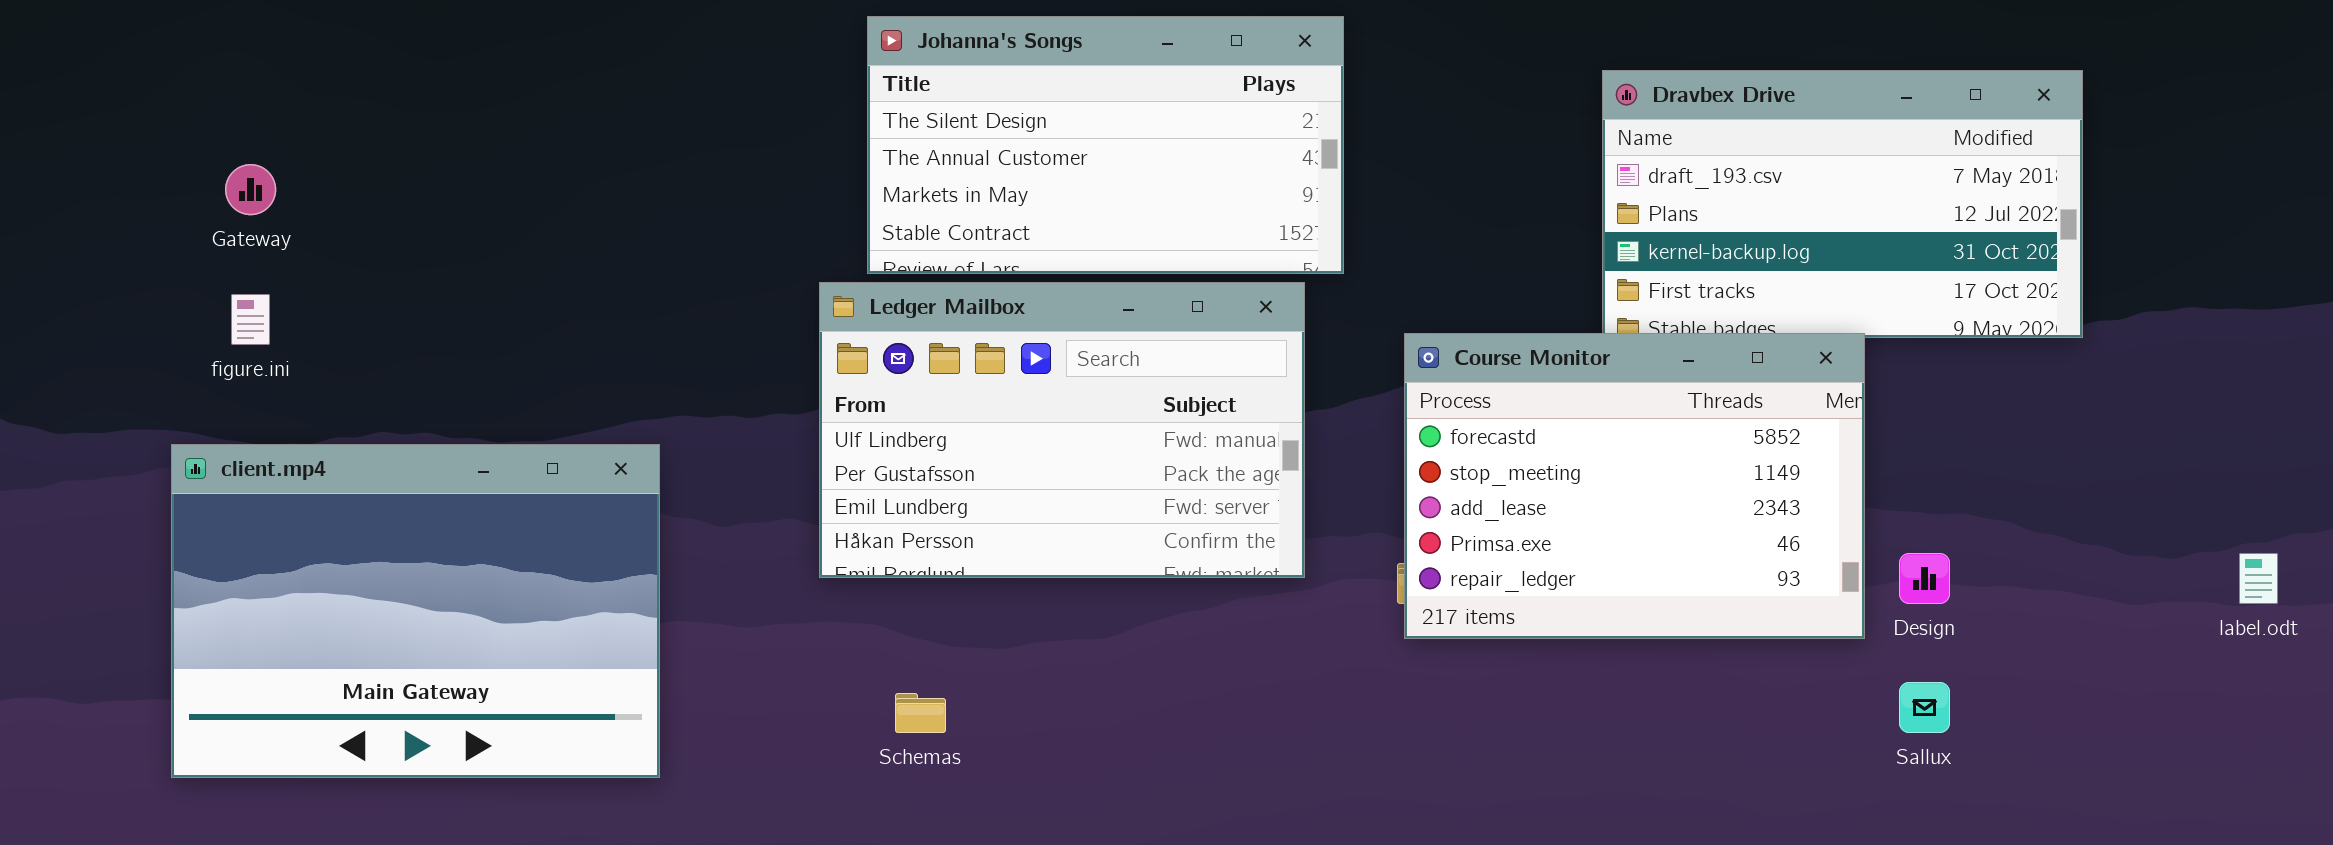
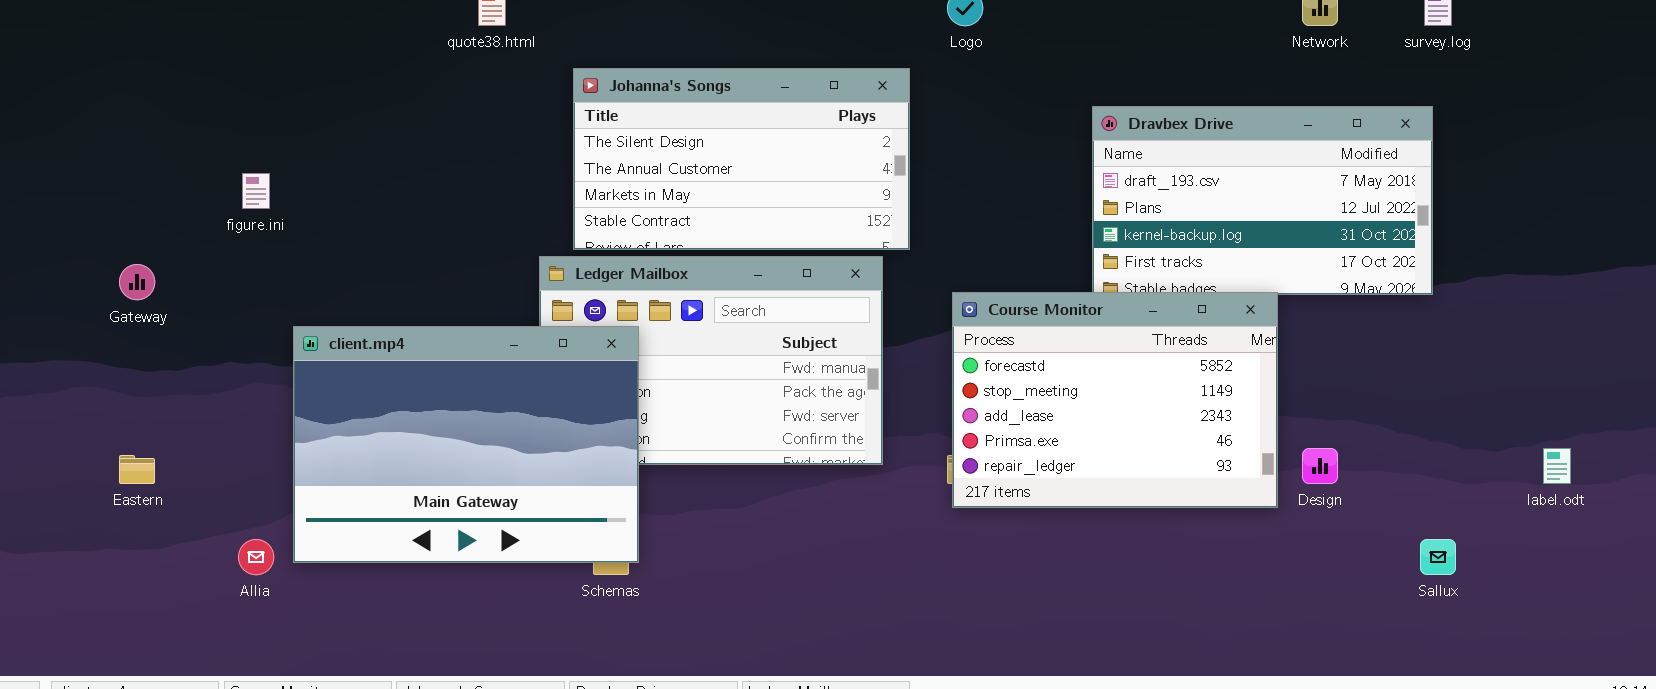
Gateway: [225,164,276,215] -> [119,264,155,300], moved
figure.ini: [231,294,270,345] -> [242,173,270,209], moved
client.mp4: [171,444,660,778] -> [293,326,639,563], moved
Sallux: [1899,682,1950,733] -> [1420,539,1456,575], moved

